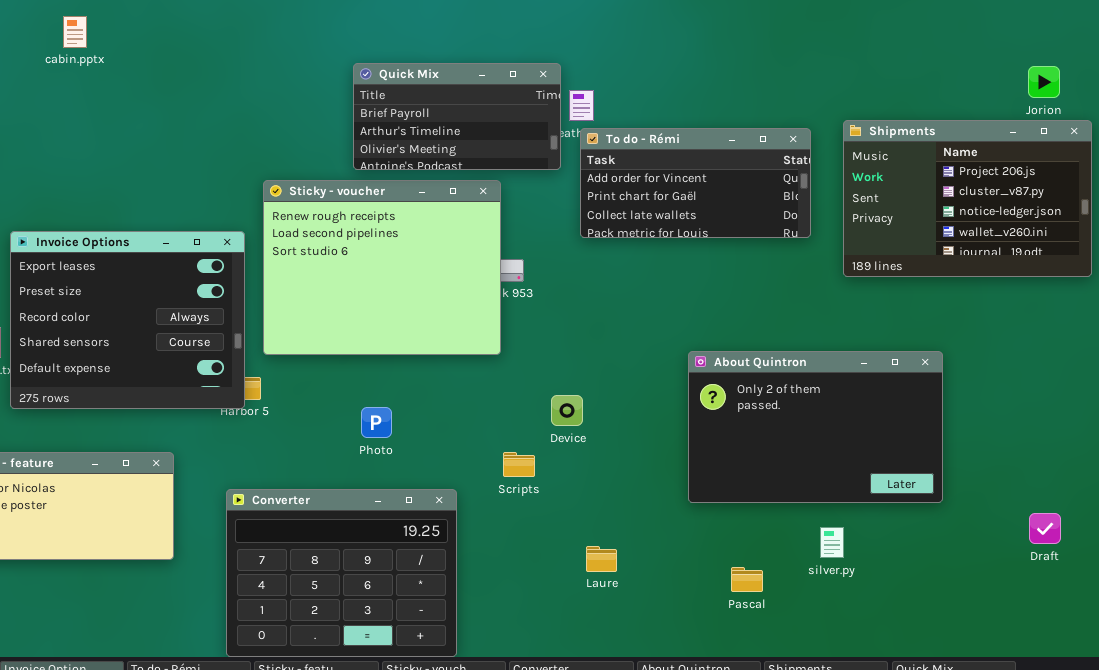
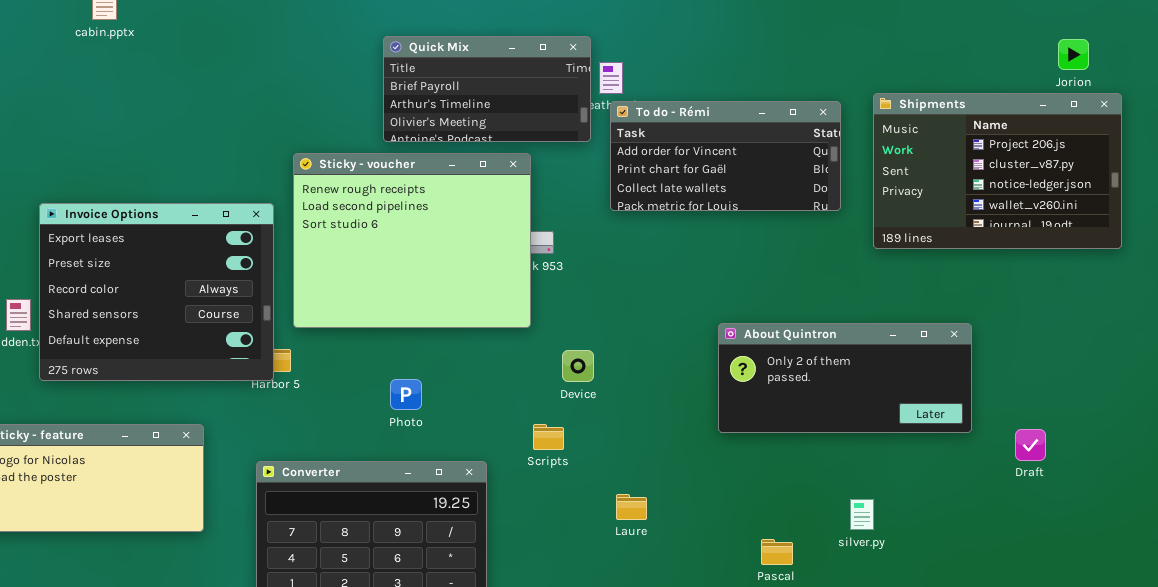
About Quintron: [688,351,943,503] -> [718,323,972,433], resized
Device: [551,395,583,426] -> [562,350,594,382], moved
Draft: [1029,513,1061,544] -> [1015,429,1046,461], moved
Laure: [586,546,617,572] -> [616,494,647,520], moved

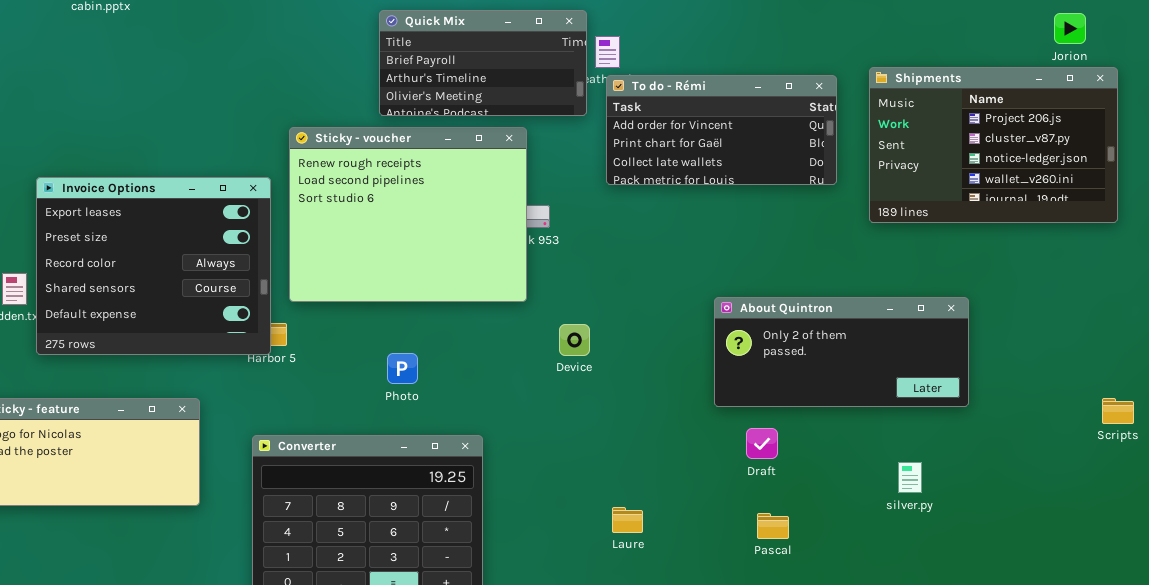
Scripts: [533,424,564,450] -> [1102,398,1134,424], moved
Draft: [1015,429,1046,461] -> [746,428,778,459], moved
Laure: [616,494,647,520] -> [612,507,643,533], moved
silver.py: [850,499,874,530] -> [898,462,922,493], moved

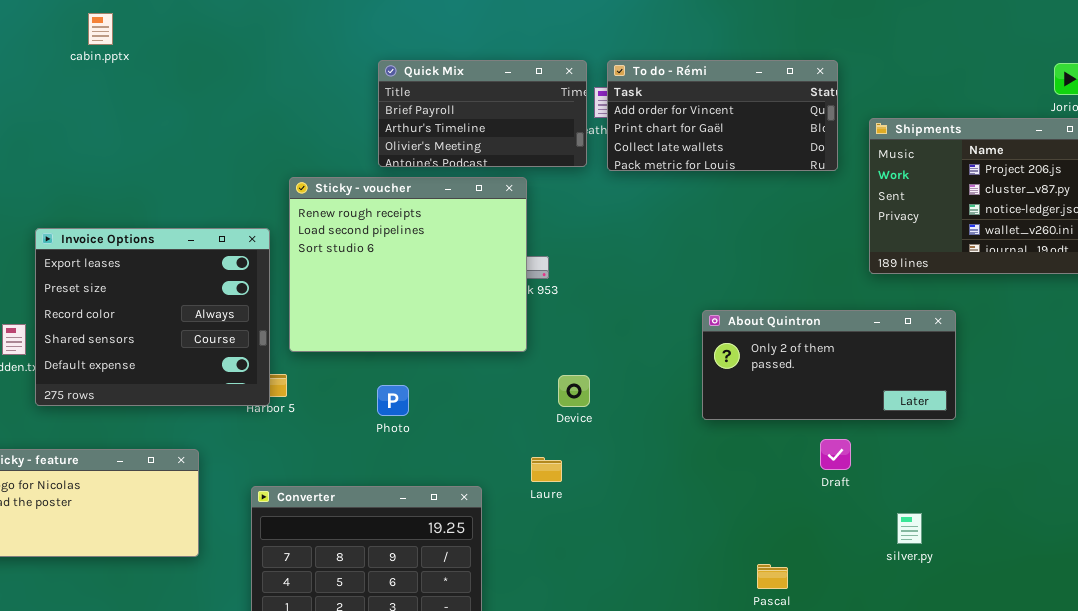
To do - Rémi: [606,75,837,185] -> [607,60,838,171], moved
About Quintron: [714,297,969,407] -> [702,310,956,420], moved
Photo: [387,353,418,384] -> [377,385,409,416], moved
Draft: [746,428,778,459] -> [820,439,851,470], moved
Laure: [612,507,643,533] -> [531,457,562,482], moved

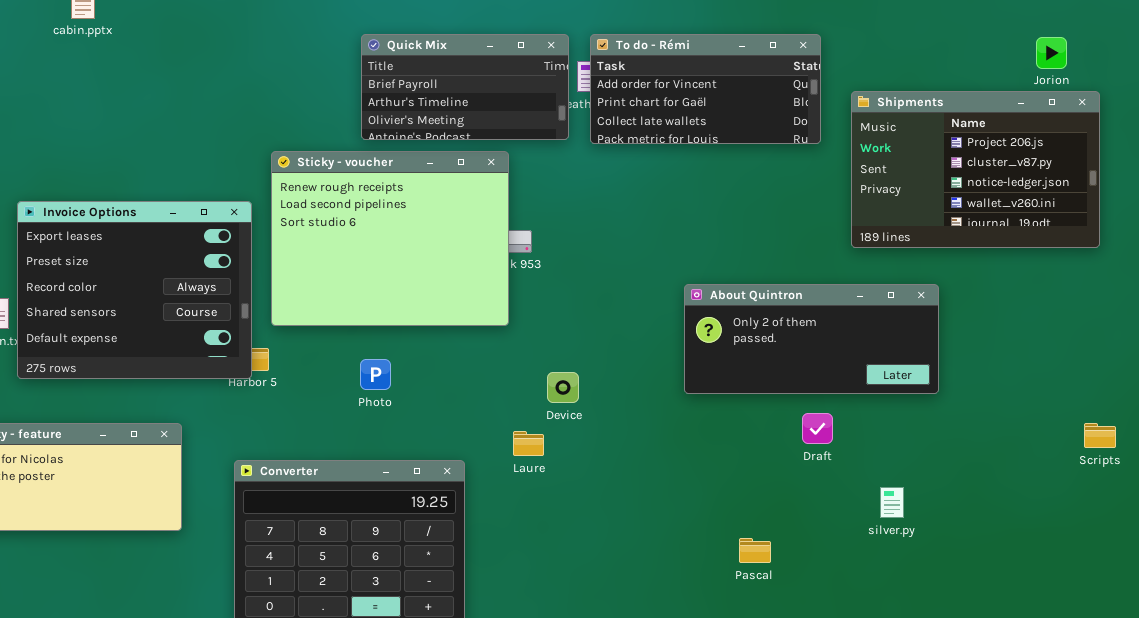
Device: [558,375,590,407] -> [547,372,579,403], moved

